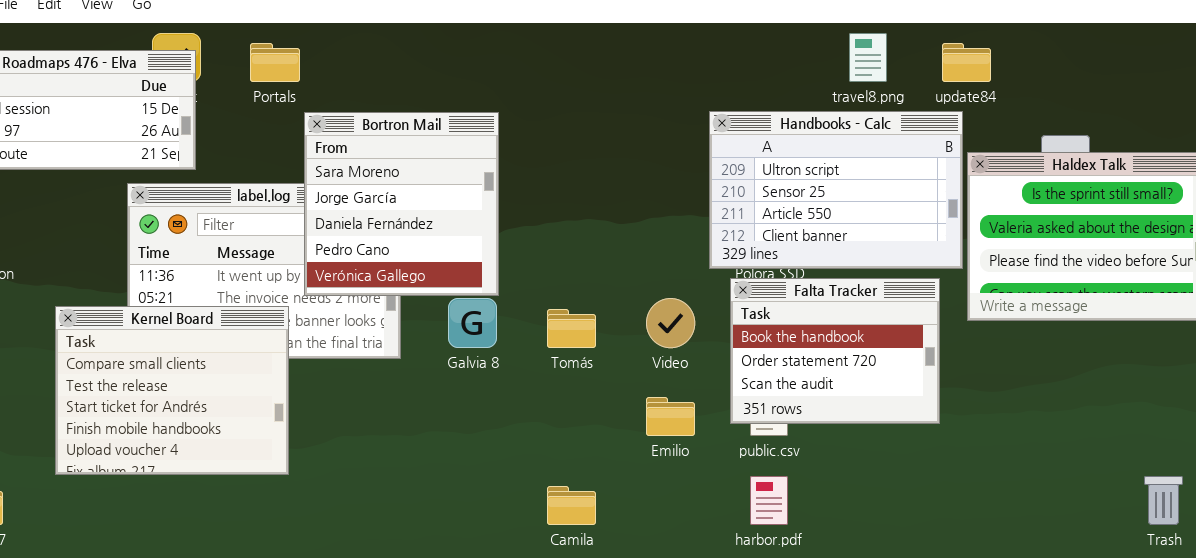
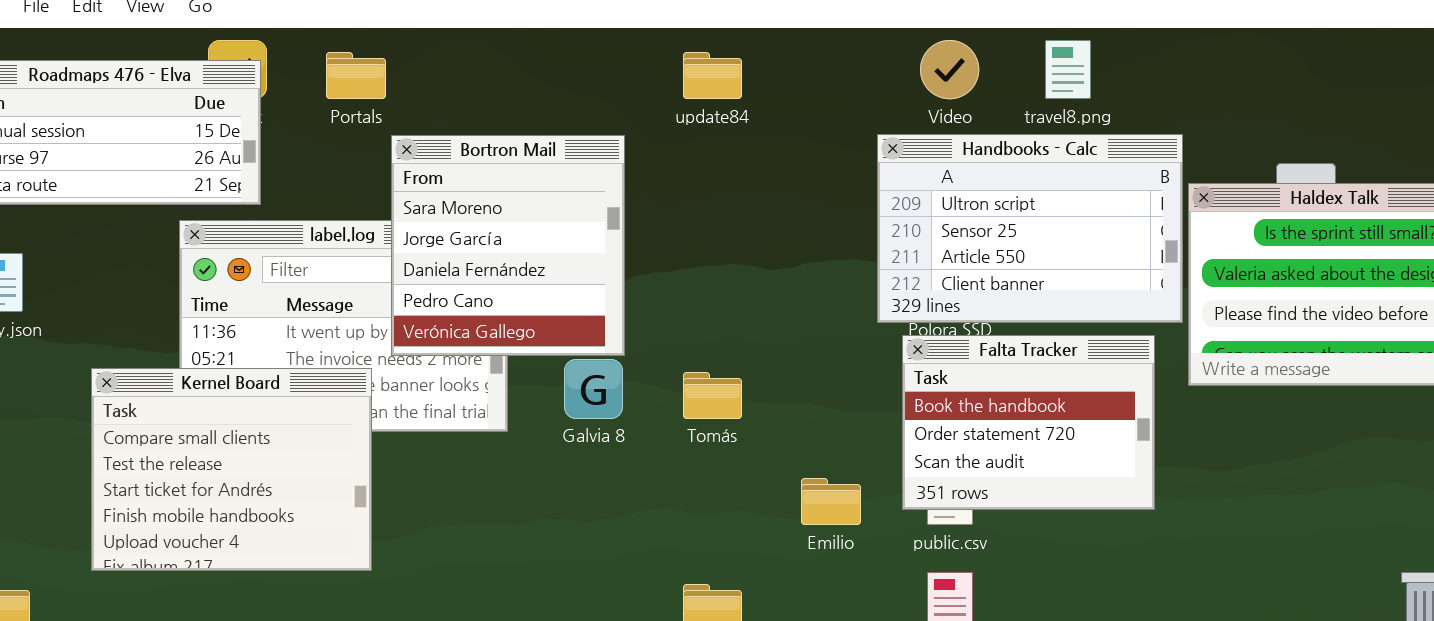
update84: [942,43,991,82] -> [683,52,742,99], moved
Video: [646,298,695,348] -> [920,40,979,99], moved

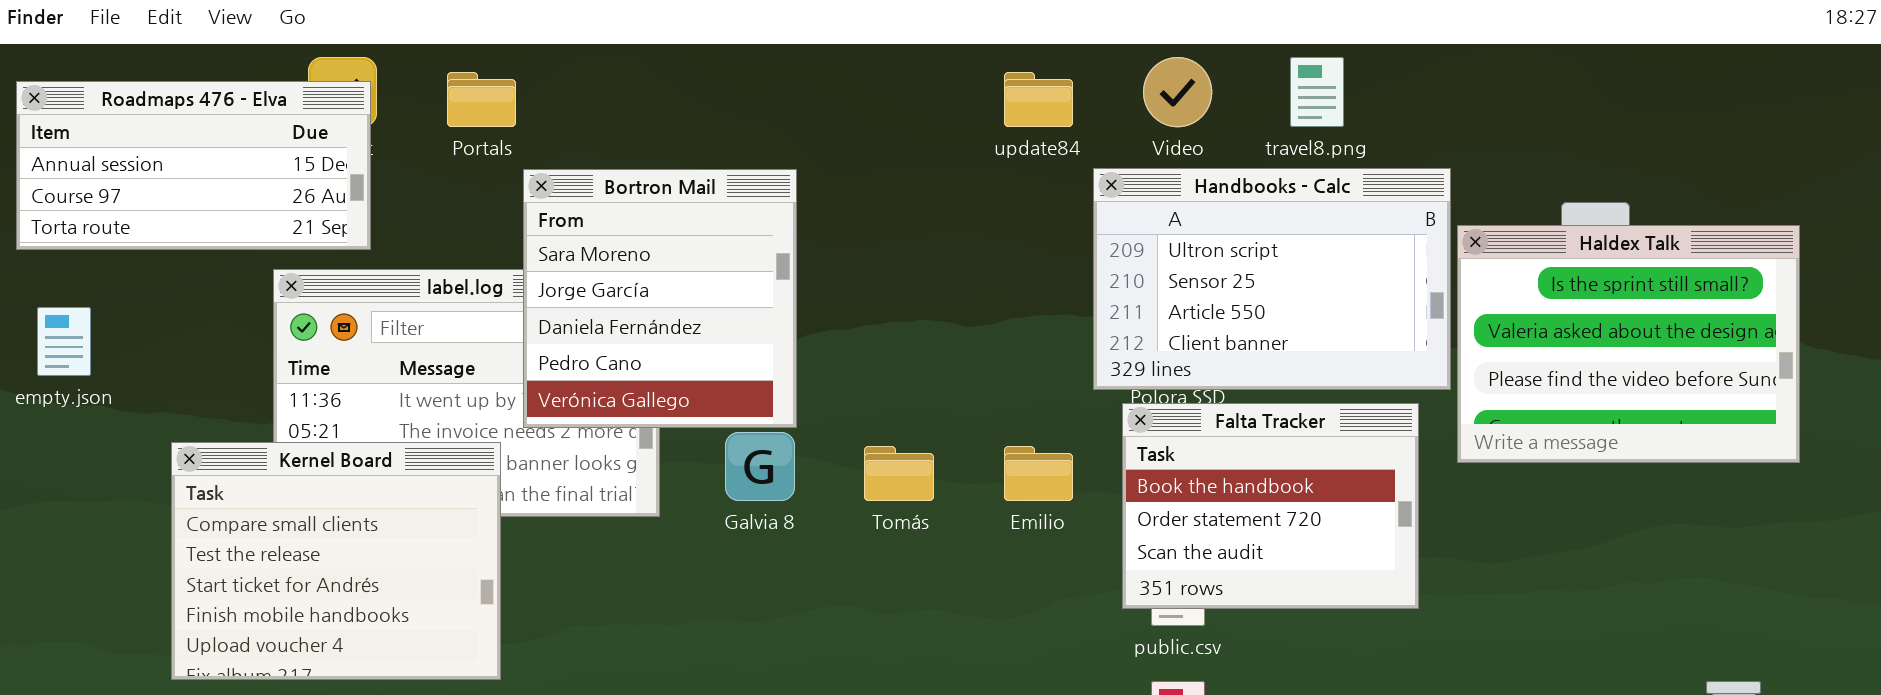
update84: [683,52,742,99] -> [1004,72,1073,127], moved
Emilio: [801,478,861,525] -> [1004,446,1073,501], moved

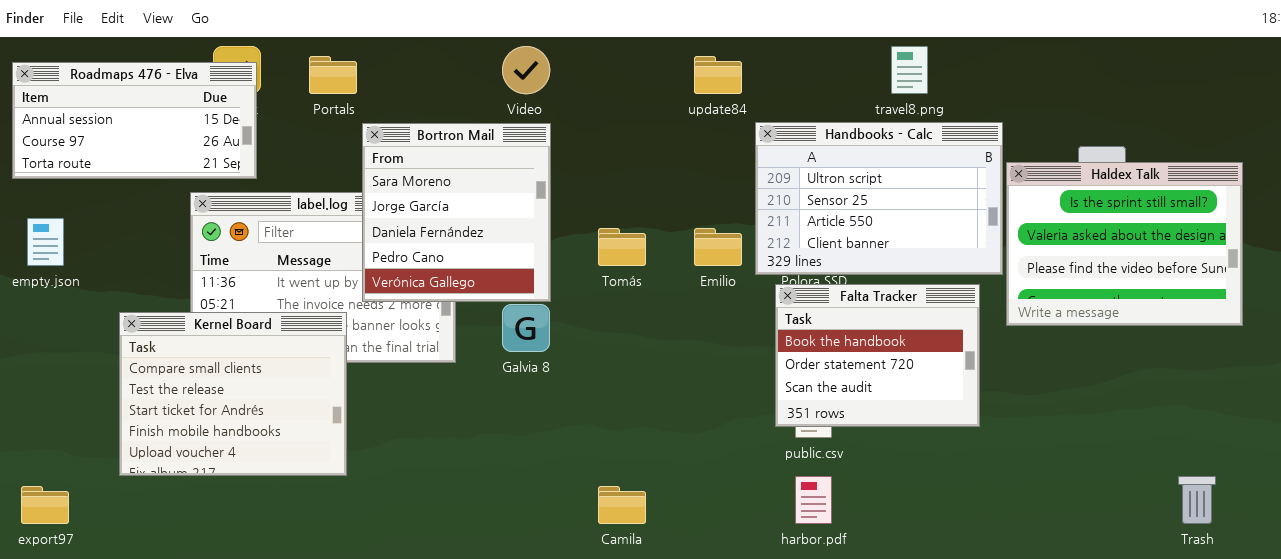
Video: [1143,57,1212,127] -> [502,46,550,94], moved
Tomás: [864,446,934,501] -> [598,228,646,266], moved
Emilio: [1004,446,1073,501] -> [694,228,742,266], moved

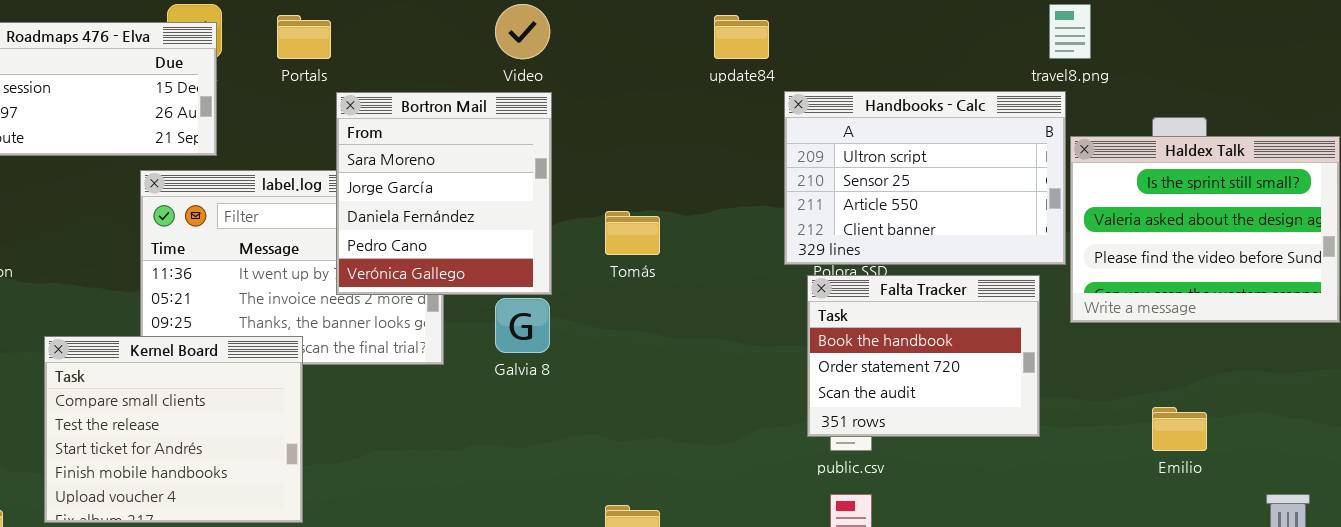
travel8.png: [891,46,928,94] -> [1049,4,1091,59], moved
Emilio: [694,228,742,266] -> [1152,407,1207,451], moved
Kernel Board: [119,312,347,476] -> [44,336,303,523], moved

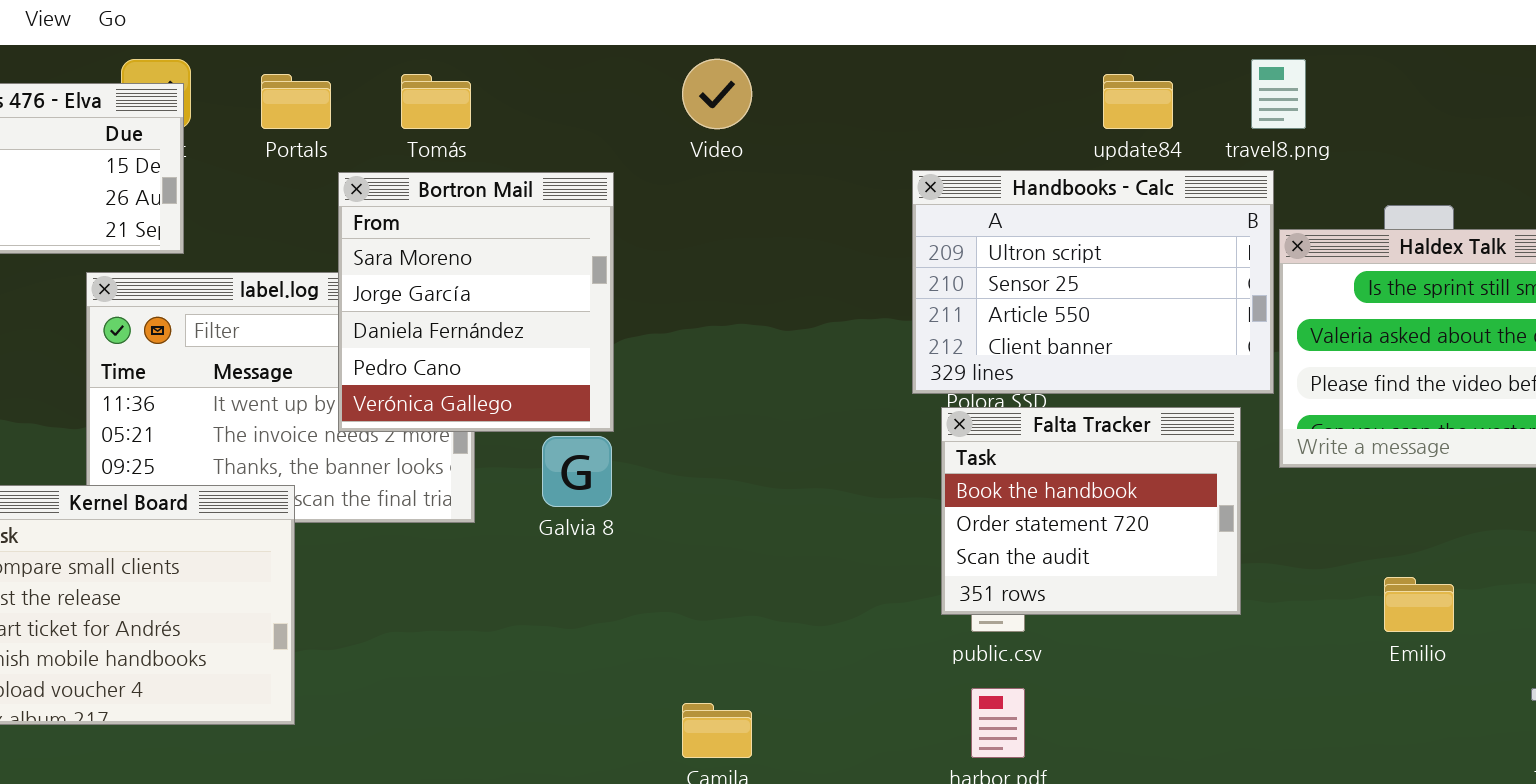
Video: [495,4,550,59] -> [682,59,752,129], moved
update84: [714,15,769,59] -> [1103,74,1173,129], moved
Tomás: [605,211,660,255] -> [401,74,471,129], moved

